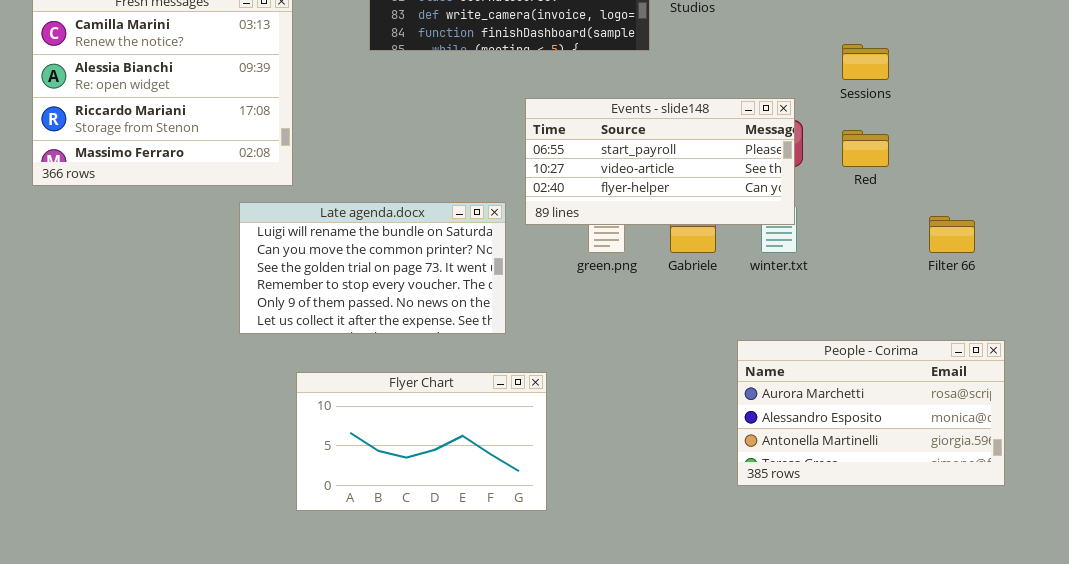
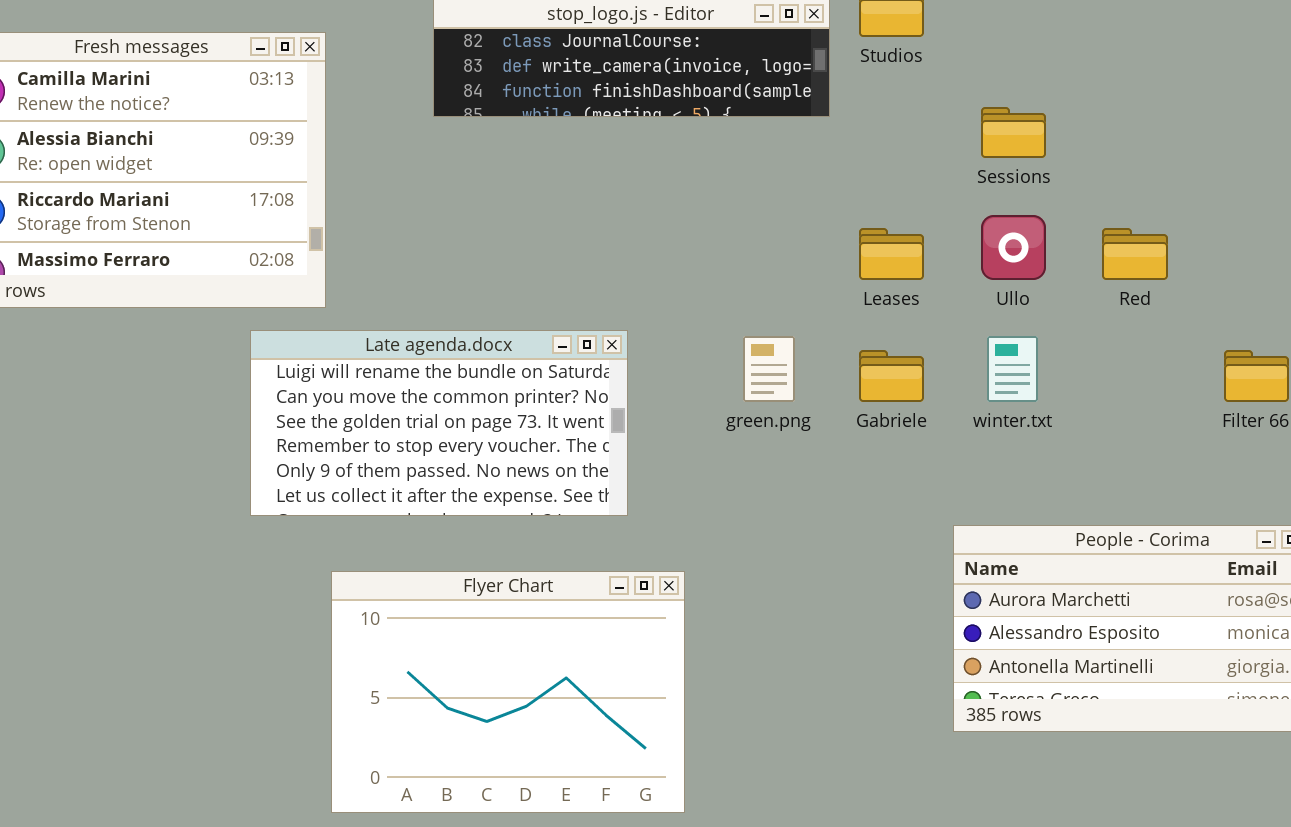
Sessions: [842,44,889,80] -> [981,107,1046,158], moved
Events - slide148: [525,98,795,225] -> none, closed
Flyer Chart: [296,372,547,511] -> [331,571,685,813], resized

